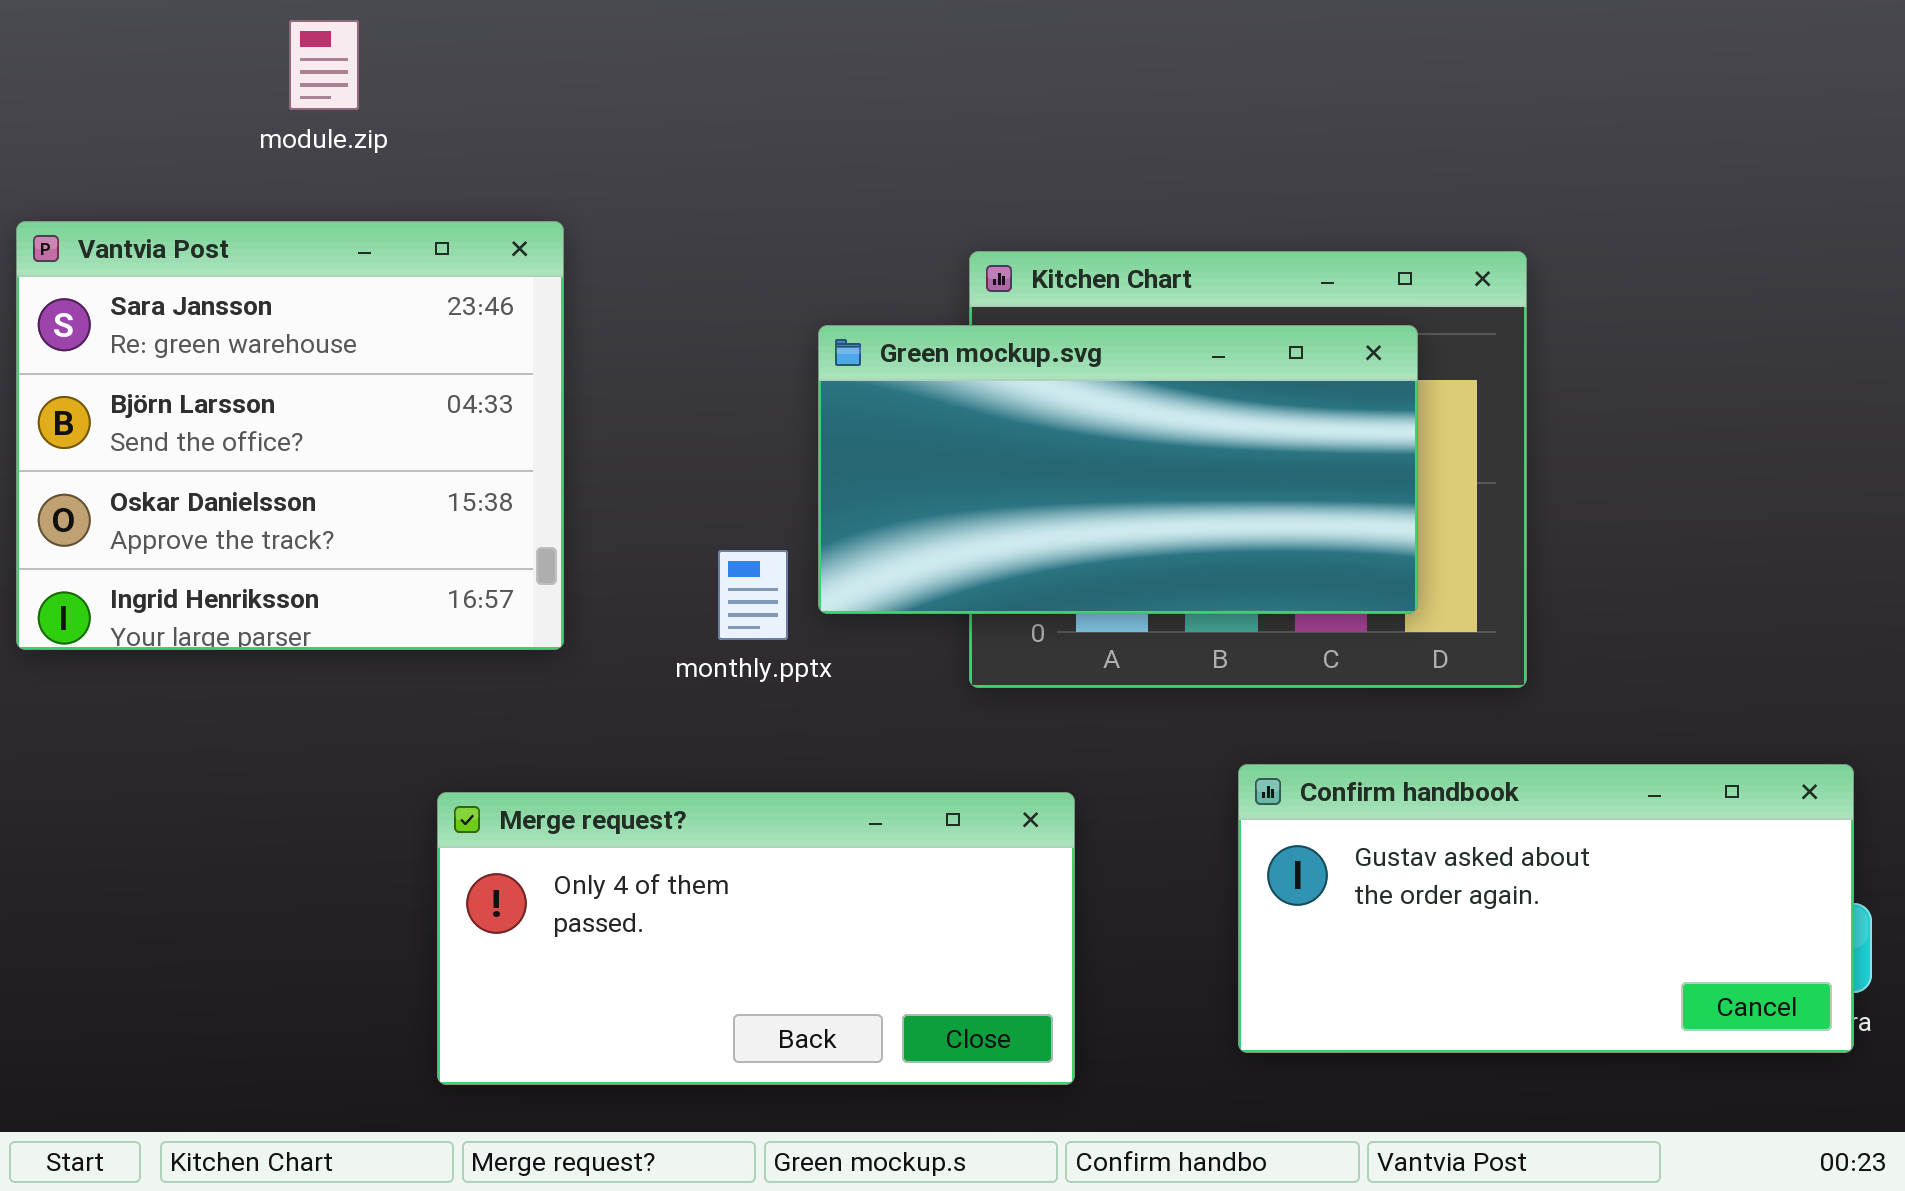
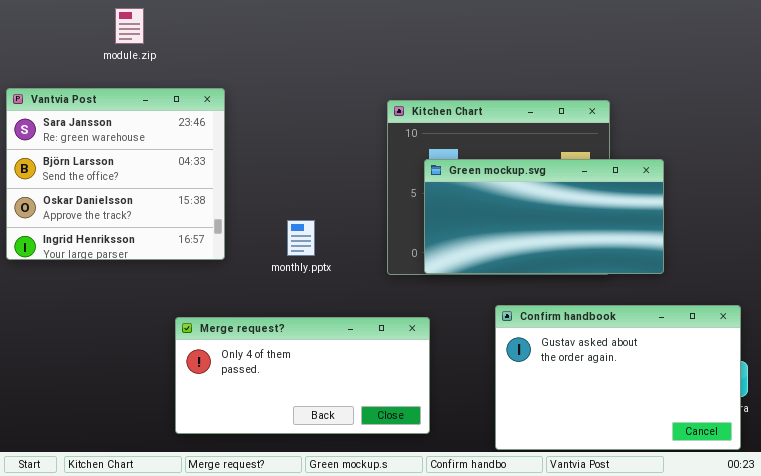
Green mockup.svg: [818,325,1418,614] -> [424,159,664,274], moved
Confirm handbook: [1238,764,1854,1053] -> [495,305,741,450], resized

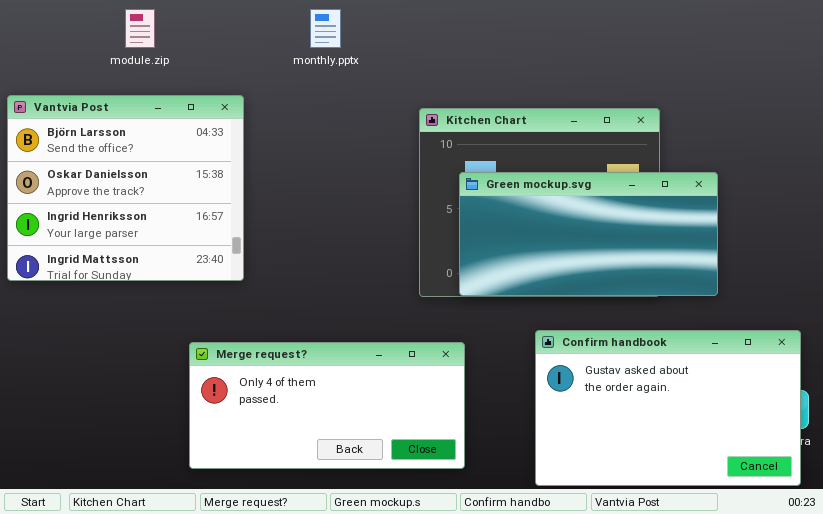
Vantvia Post: [6,88,225,260] -> [7,95,244,281], scrolled down 1 row
monthly.pptx: [287,220,315,256] -> [310,9,341,48], moved

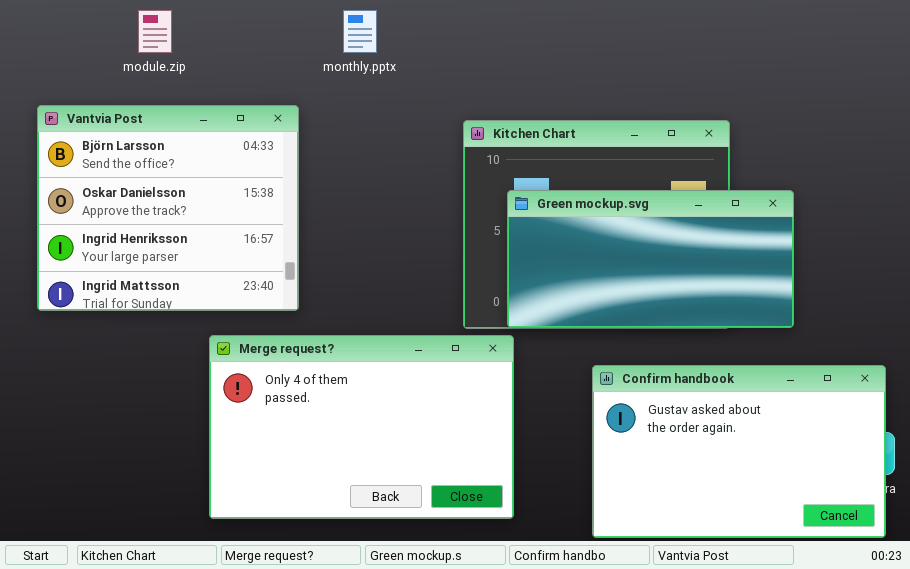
Vantvia Post: [7,95,244,281] -> [37,105,299,311], moved
Merge request?: [189,342,465,469] -> [209,335,514,519], resized

